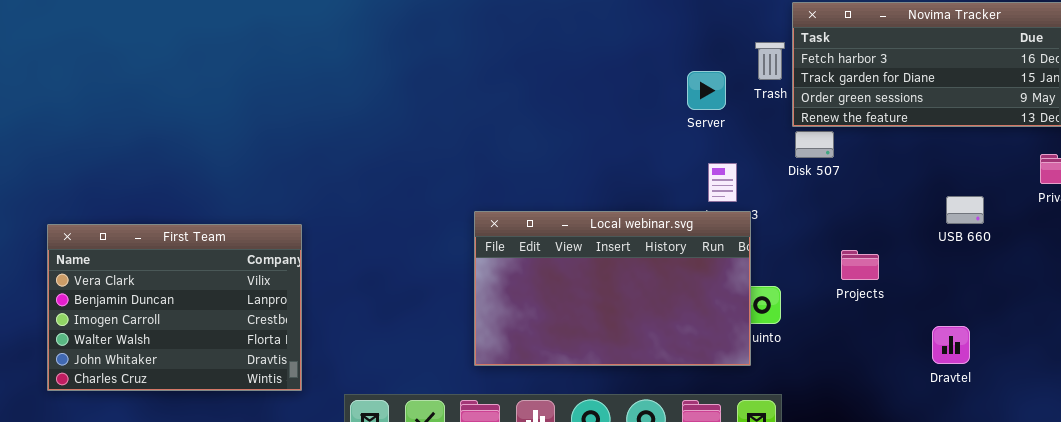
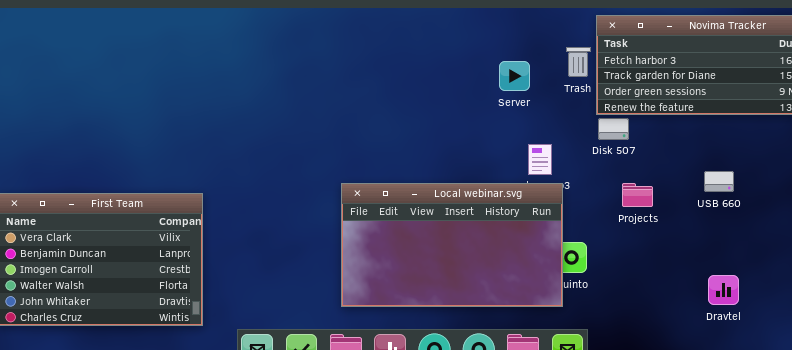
Server: [687,71,726,110] -> [499,61,530,91], moved
USB 660: [946,196,984,224] -> [704,171,734,192], moved
Projects: [841,250,879,280] -> [622,183,653,207], moved

